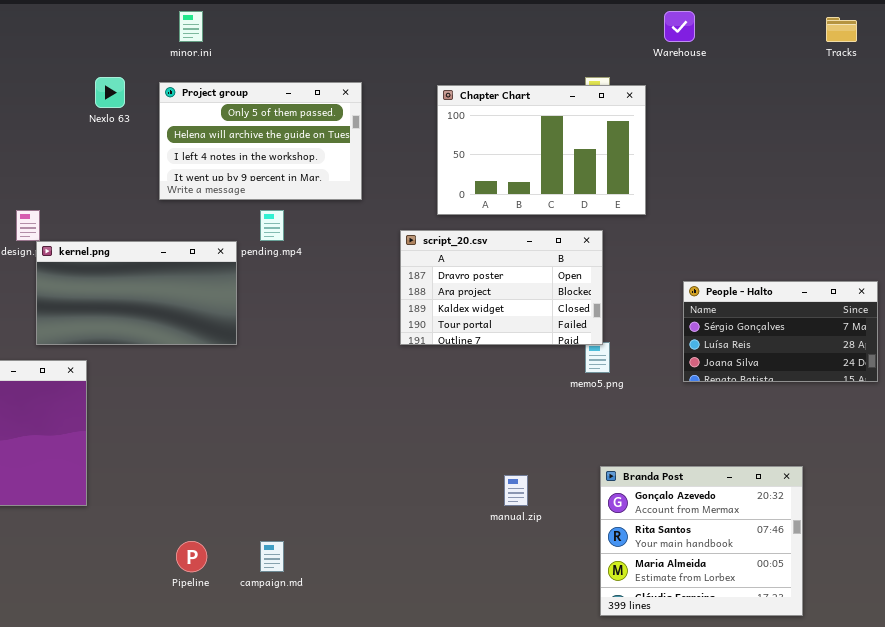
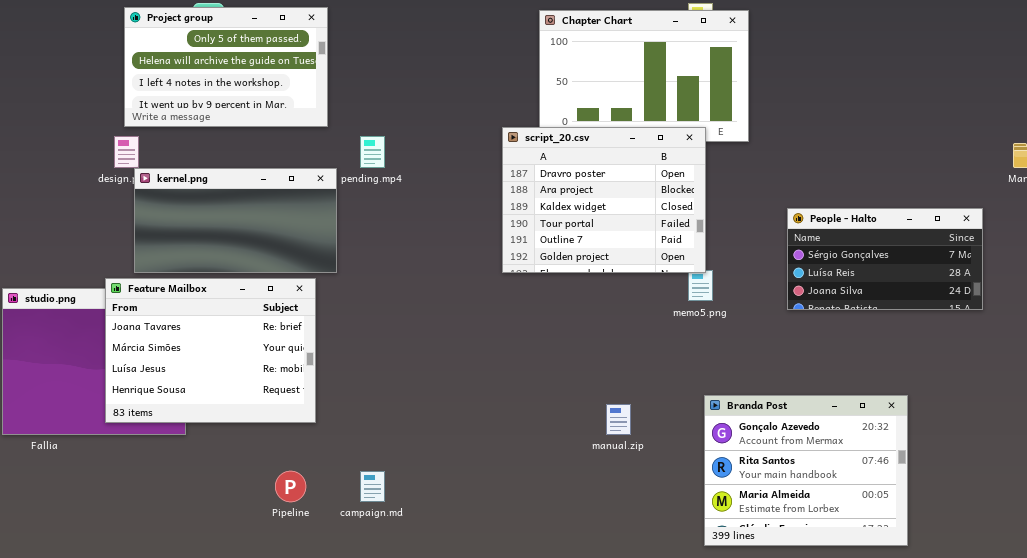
Project group: [159,82,362,200] -> [124,7,328,127], moved
script_20.csv: [400,230,603,345] -> [502,127,706,273], resized
Feature Mailbox: none -> [105,278,316,423], opened

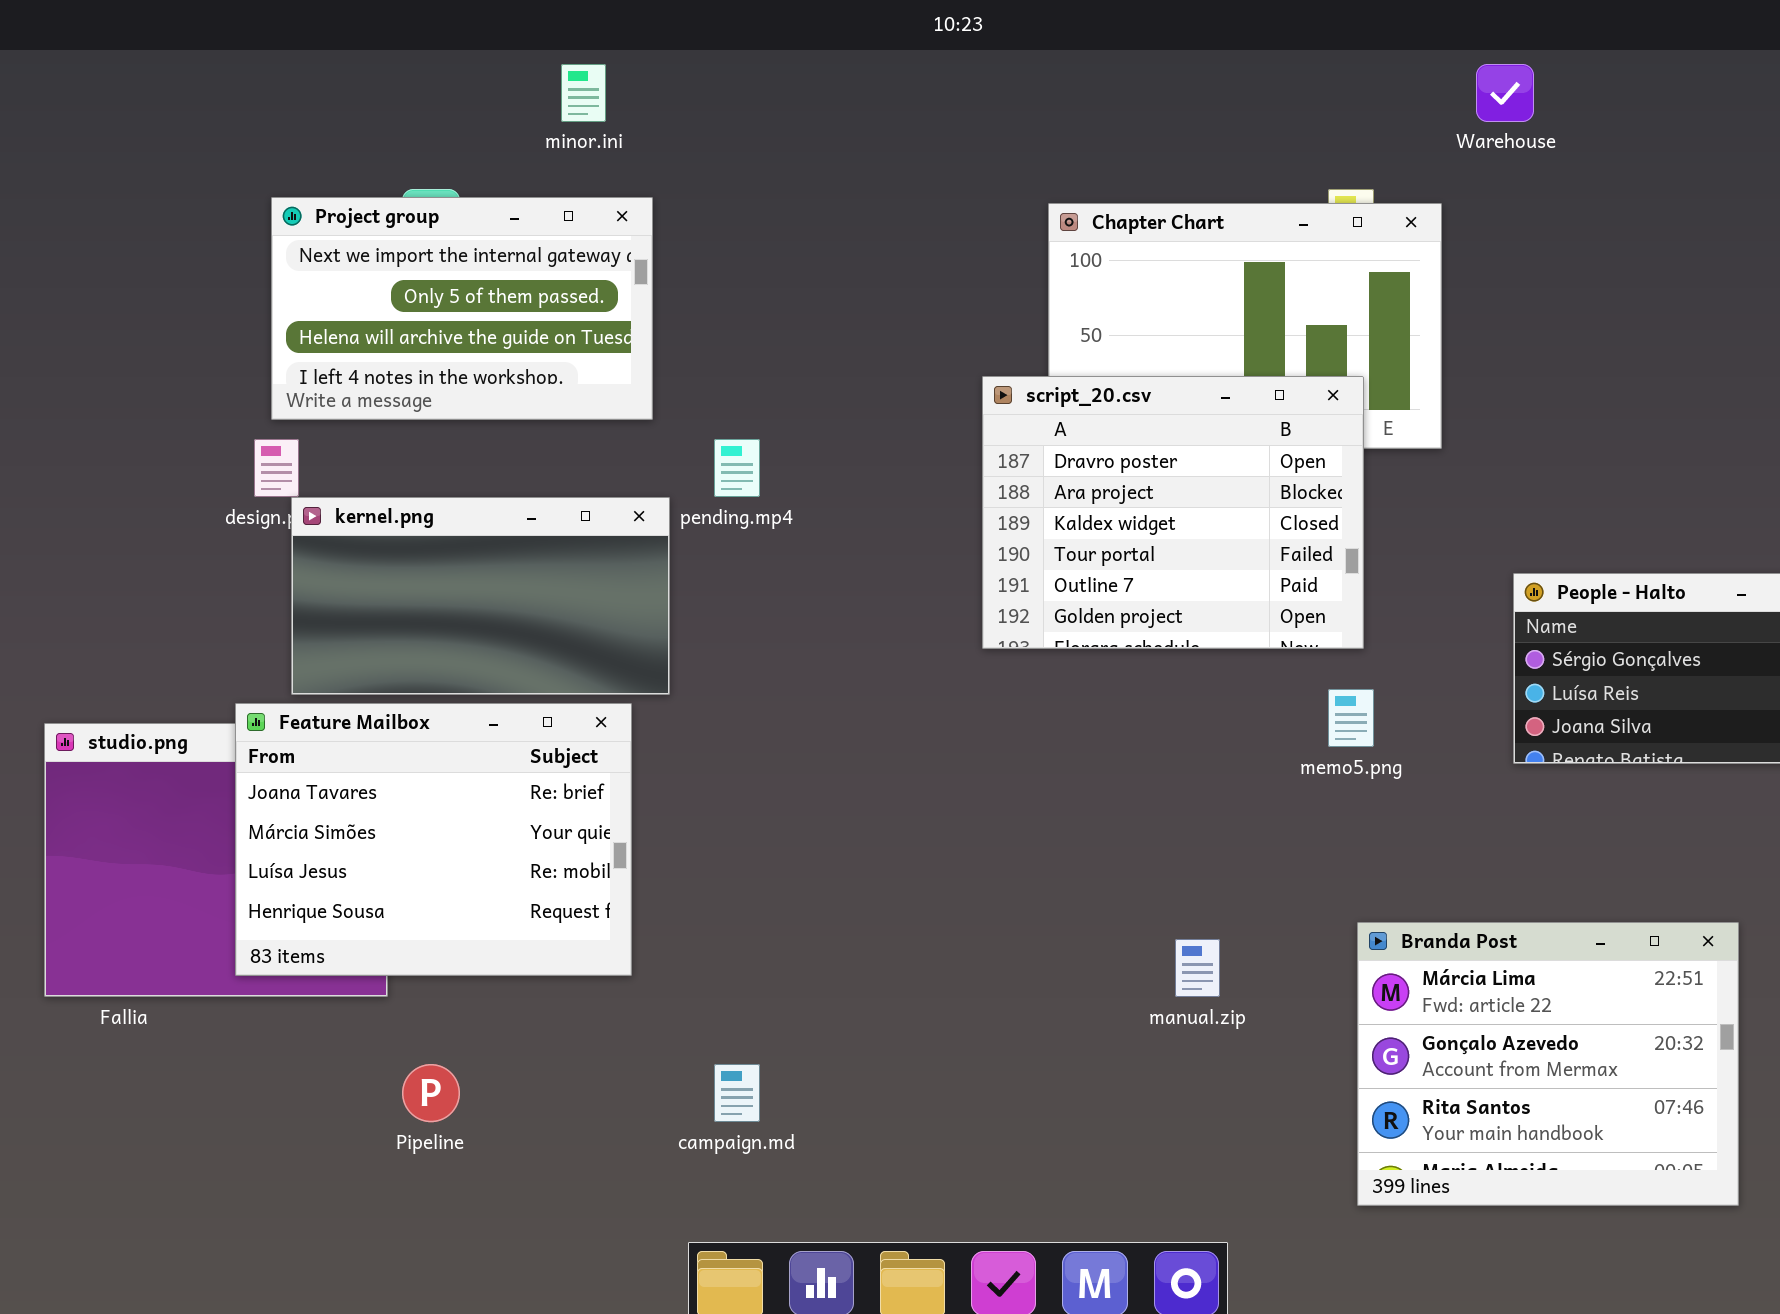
Project group: [124,7,328,127] -> [271,197,653,420], scrolled up 1 row
script_20.csv: [502,127,706,273] -> [982,376,1364,649], moved
Branda Post: [704,395,908,546] -> [1357,922,1739,1206], scrolled up 1 row
Pipeline: [275,471,306,502] -> [402,1064,460,1122], moved

